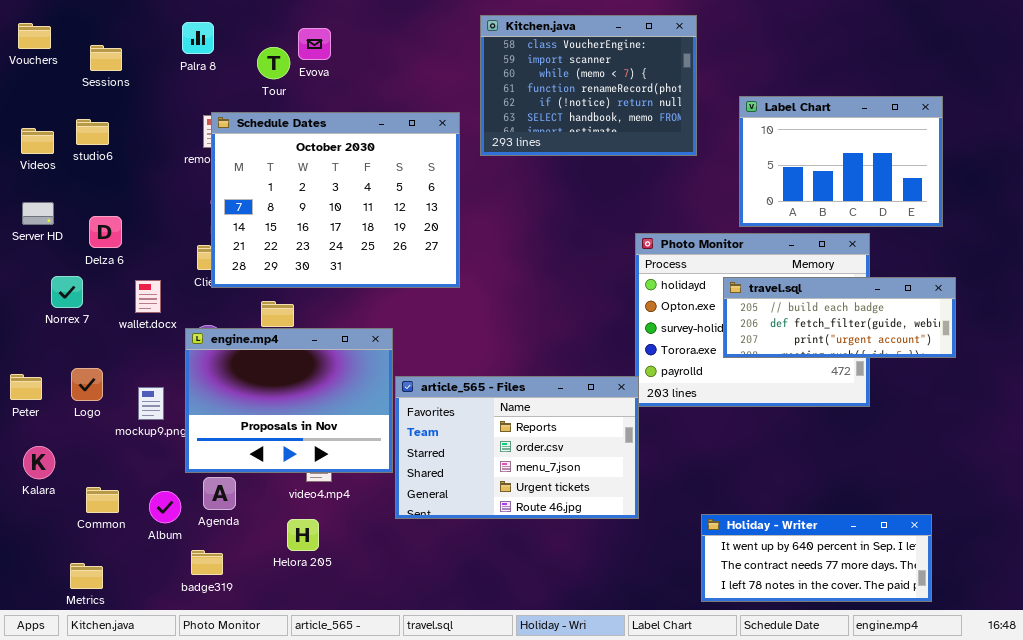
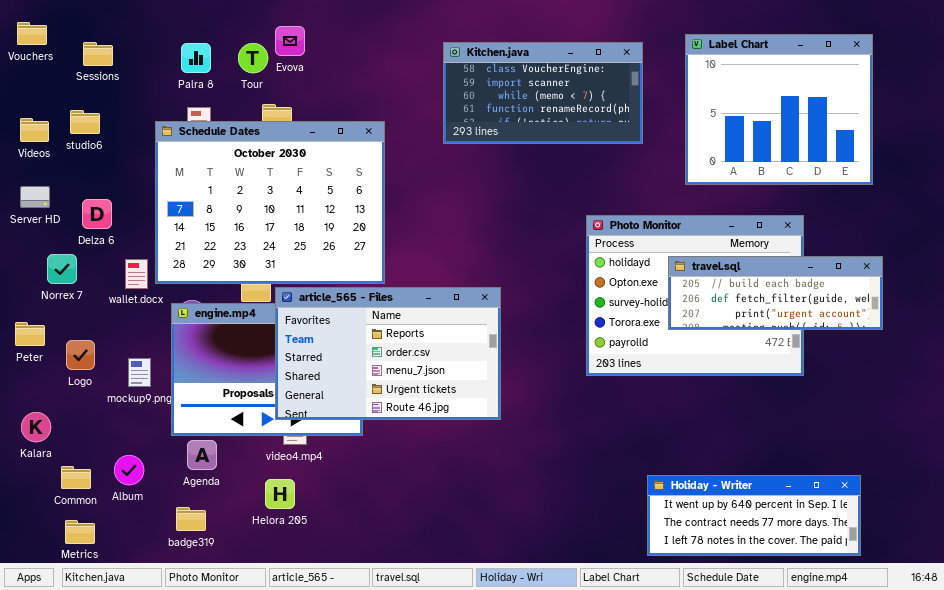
Kitchen.java: [480,15,697,156] -> [443,42,643,144], resized
Palra 8: [182,22,214,54] -> [181,43,211,73], moved
Label Chart: [739,96,943,227] -> [685,34,873,185], moved, resized
Schedule Dates: [211,112,460,288] -> [155,121,385,284], moved
Peter: [10,374,42,400] -> [15,322,45,346], moved
article_565 - Files: [395,376,639,519] -> [275,287,501,420], moved
Common: [86,487,119,513] -> [61,466,91,489], moved
Album: [149,491,181,523] -> [114,455,144,485], moved

